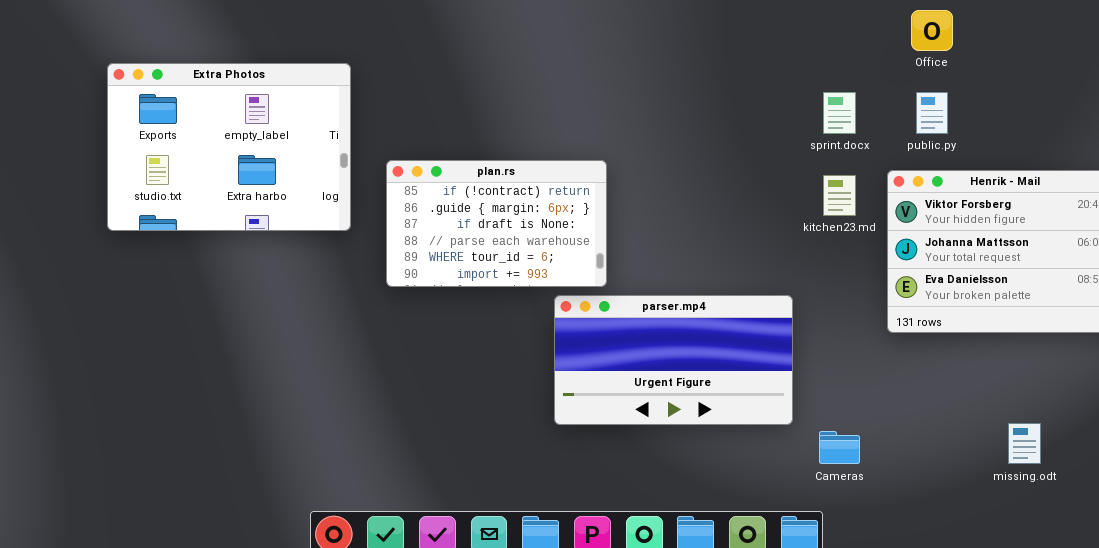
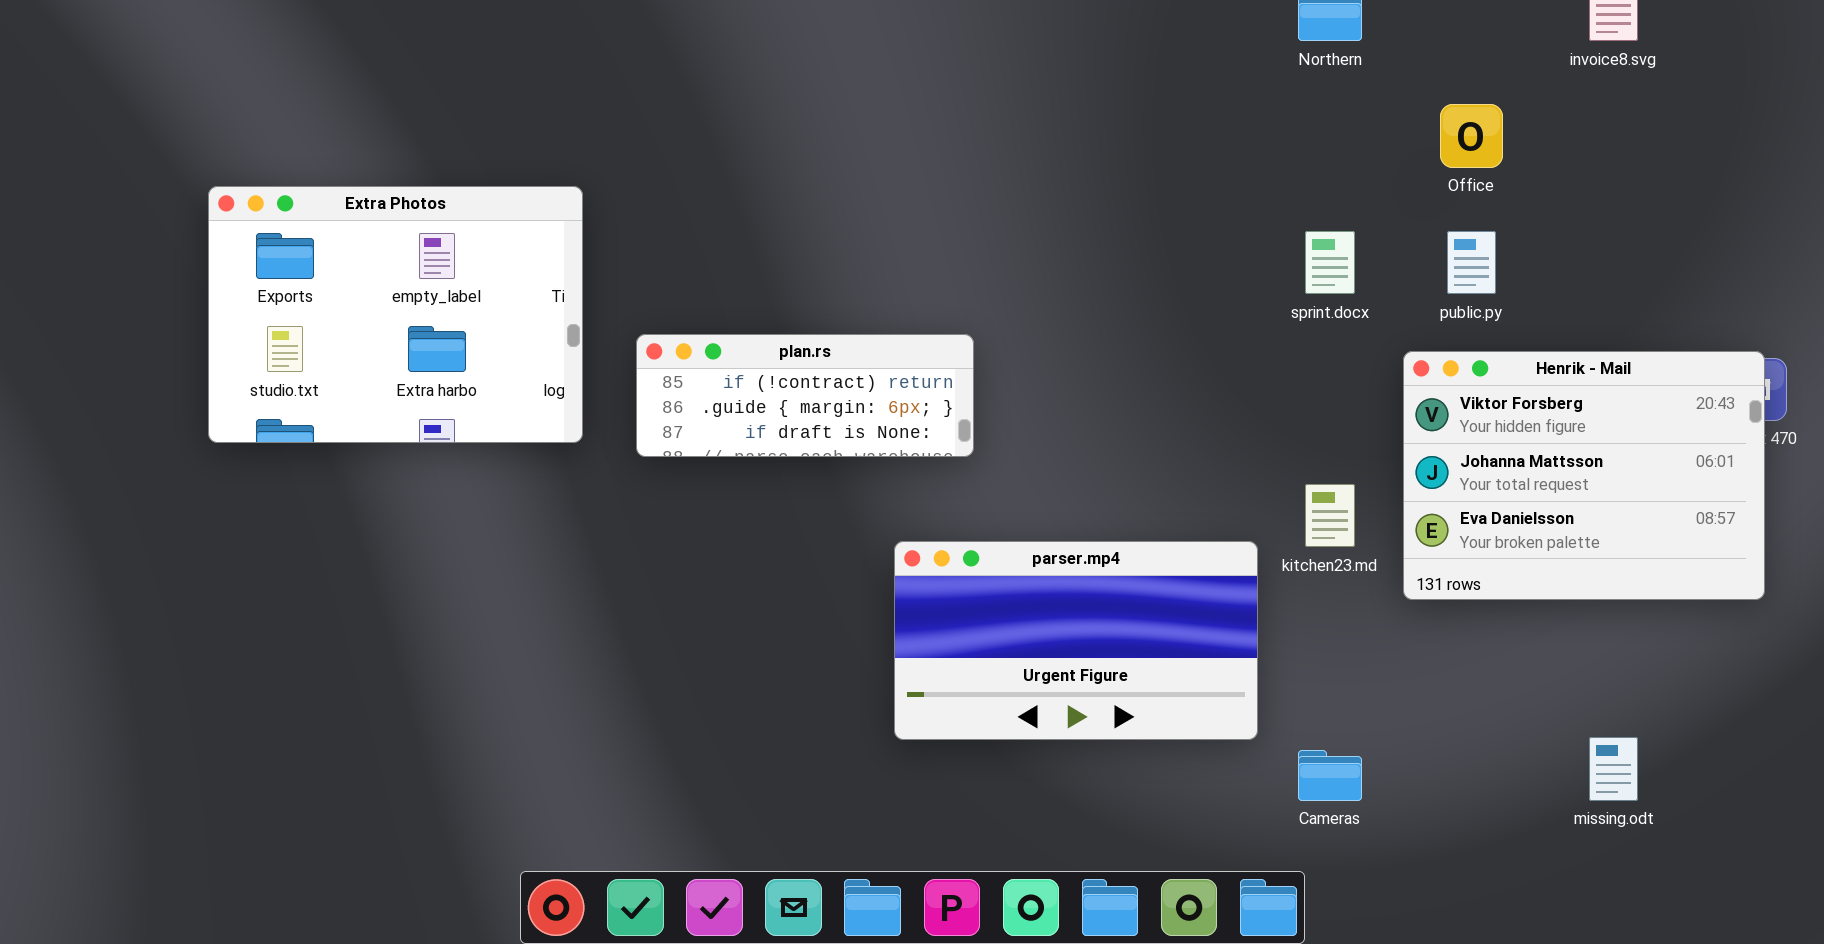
plan.rs: [386,160,607,287] -> [636,334,974,457], resized
kitchen23.md: [823,175,856,216] -> [1305,484,1355,547], moved

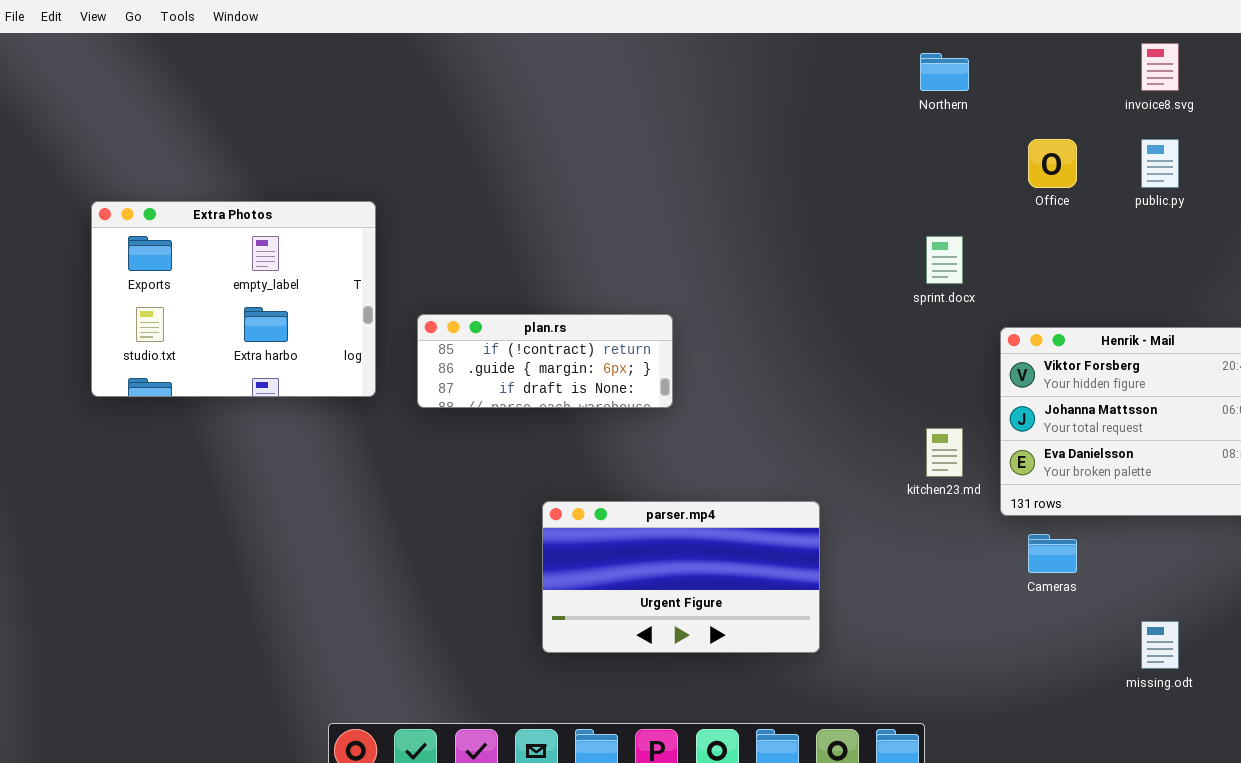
public.py: [1447,231,1496,294] -> [1141,139,1179,188], moved
parser.mp4: [894,541,1258,740] -> [542,501,820,653], moved
Cameras: [1298,750,1362,801] -> [1028,534,1077,573], moved

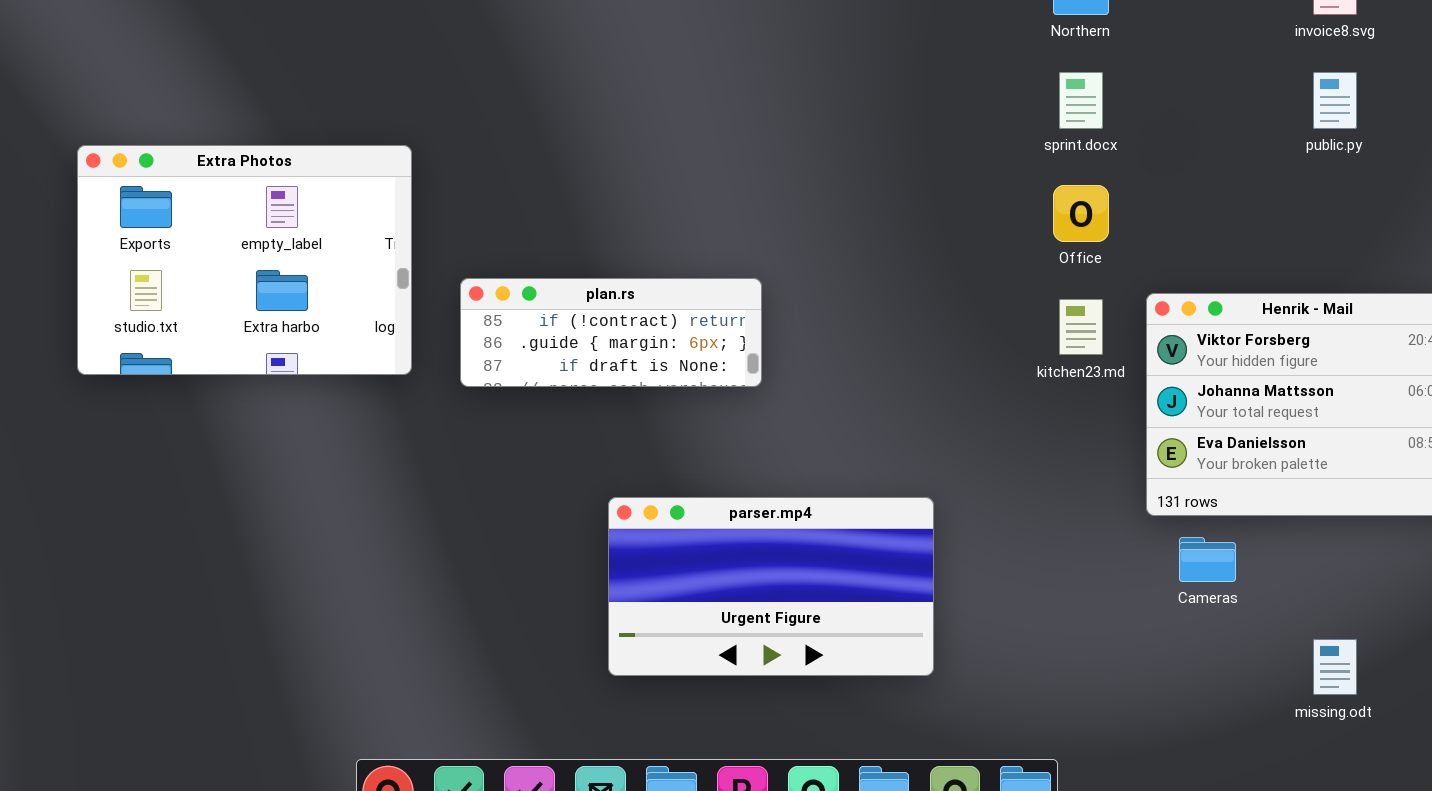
Office: [1028,139,1077,188] -> [1053,185,1109,242], moved
sprint.docx: [926,236,963,284] -> [1059,72,1103,129], moved
kitchen23.md: [926,428,963,477] -> [1059,299,1103,355], moved

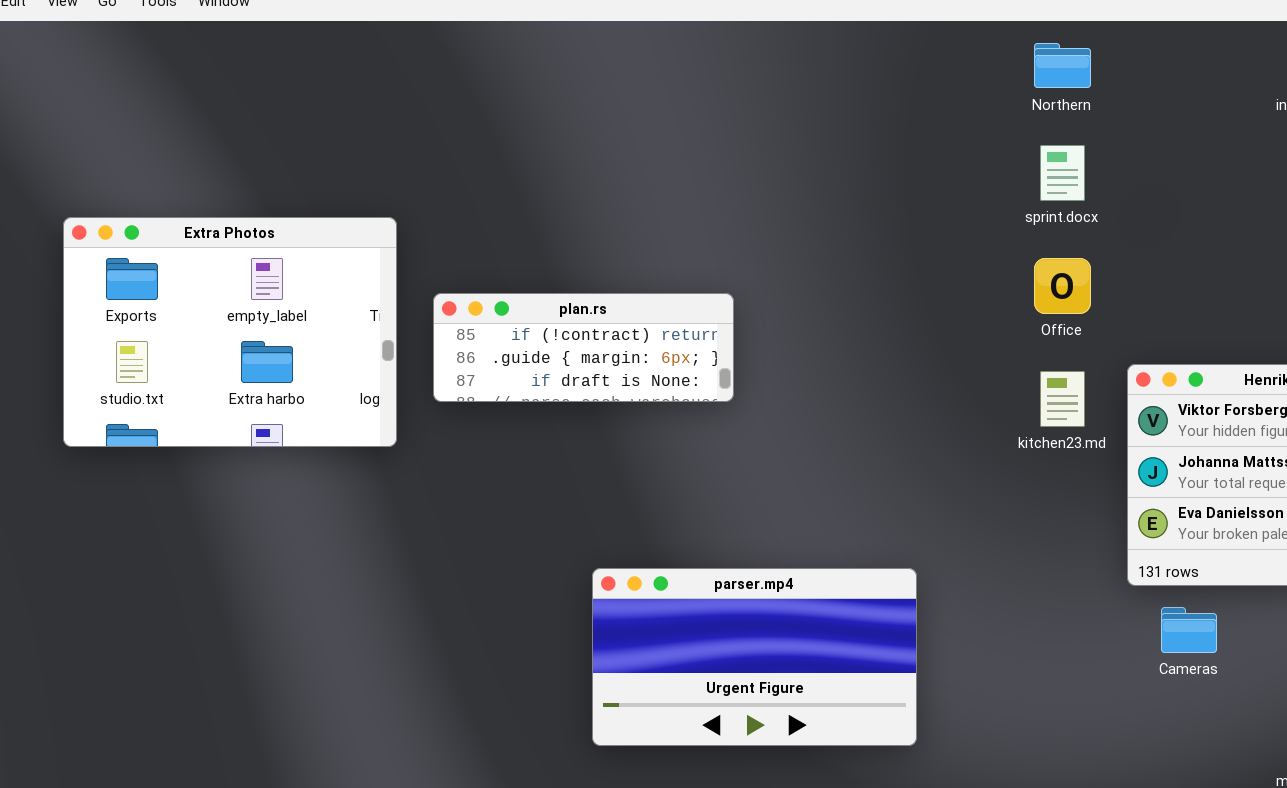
plan.rs: [460,278,762,387] -> [433,293,734,402], moved

